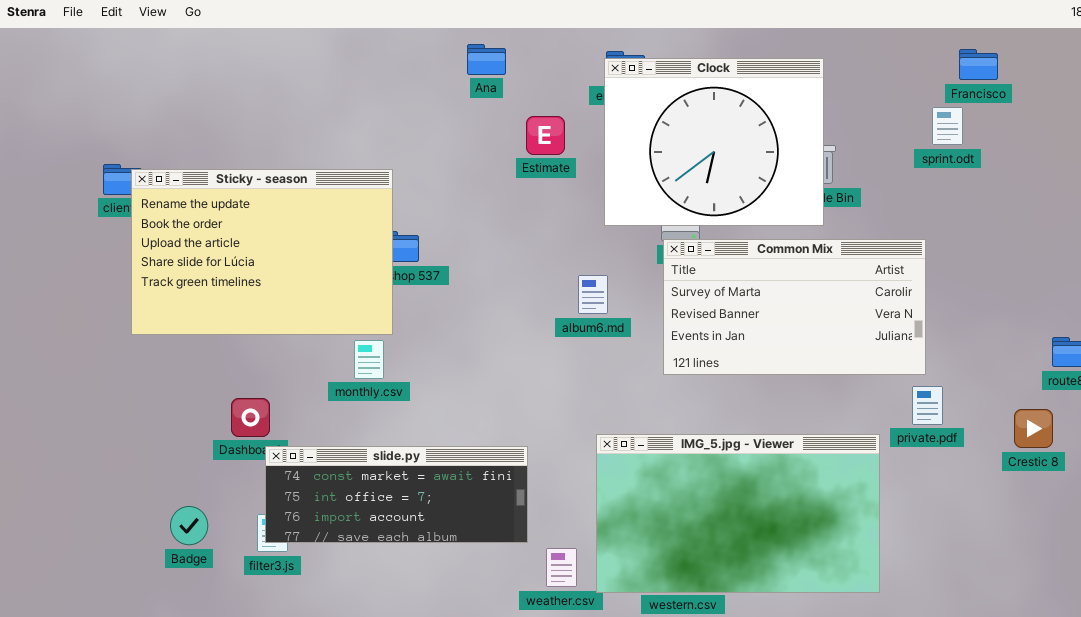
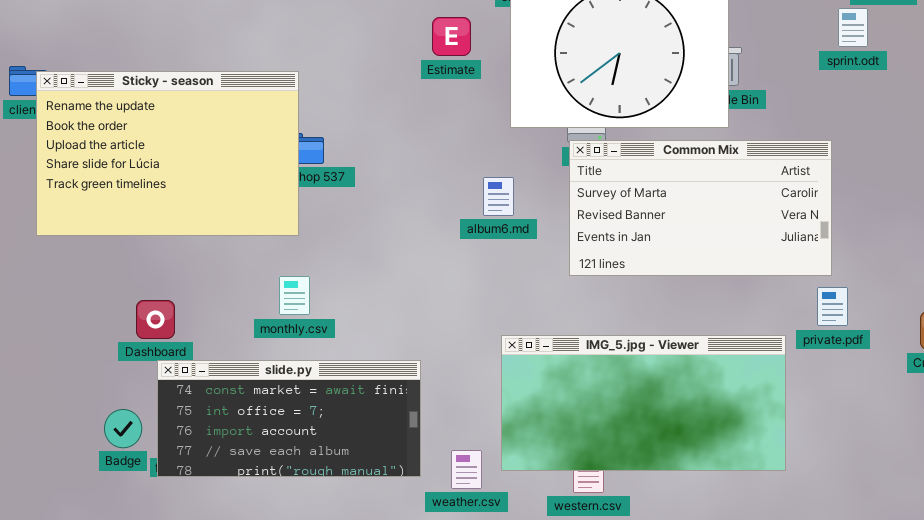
monthly.csv: [354,340,384,379] -> [279,276,310,315], moved
IMG_5.jpg - Viewer: [596,434,880,593] -> [501,335,786,471], resized
slide.py: [265,446,528,543] -> [157,360,421,477], moved, resized
Badge: [170,506,208,545] -> [104,409,142,448], moved

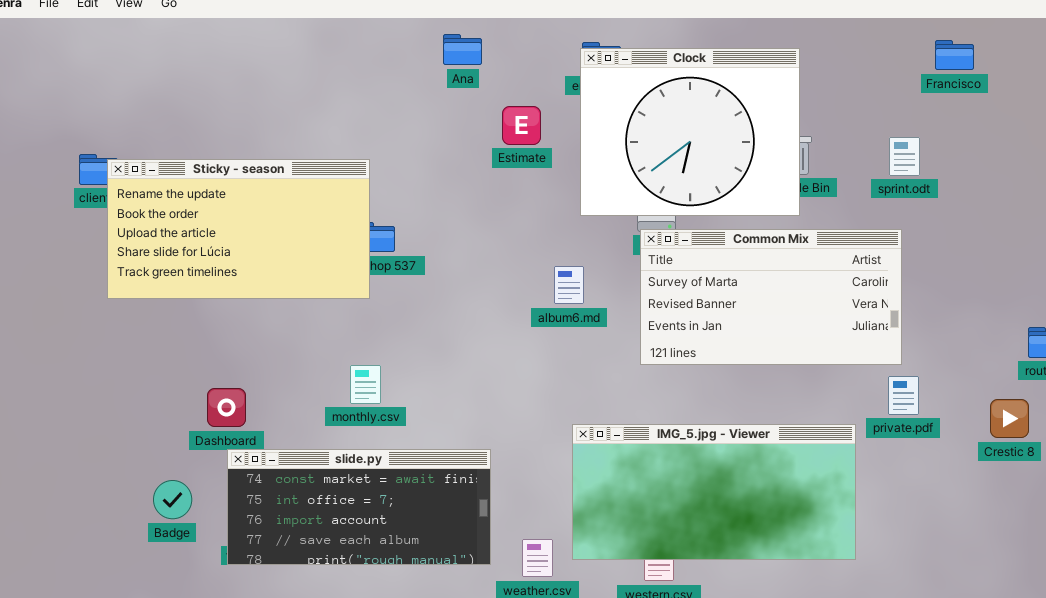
sprint.odt: [838,8,868,47] -> [889,137,920,176], moved
Sticky - season: [36,71,299,236] -> [107,159,370,299], resized
Badge: [104,409,142,448] -> [153,480,192,519], moved

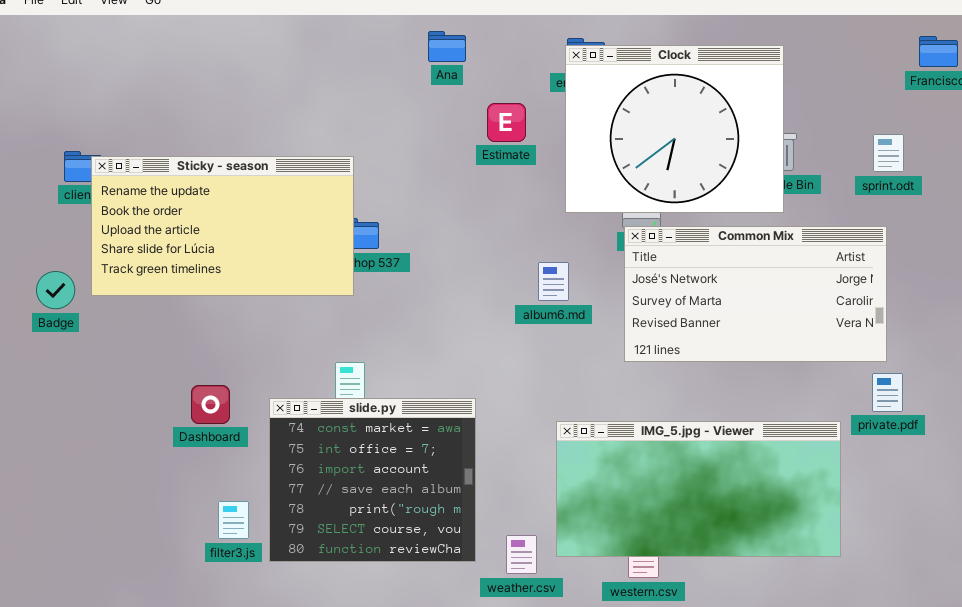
Common Mix: [640,229,902,365] -> [624,226,887,362], scrolled up 1 row
slide.py: [227,449,491,565] -> [269,398,476,562], resized
Badge: [153,480,192,519] -> [36,271,75,309], moved

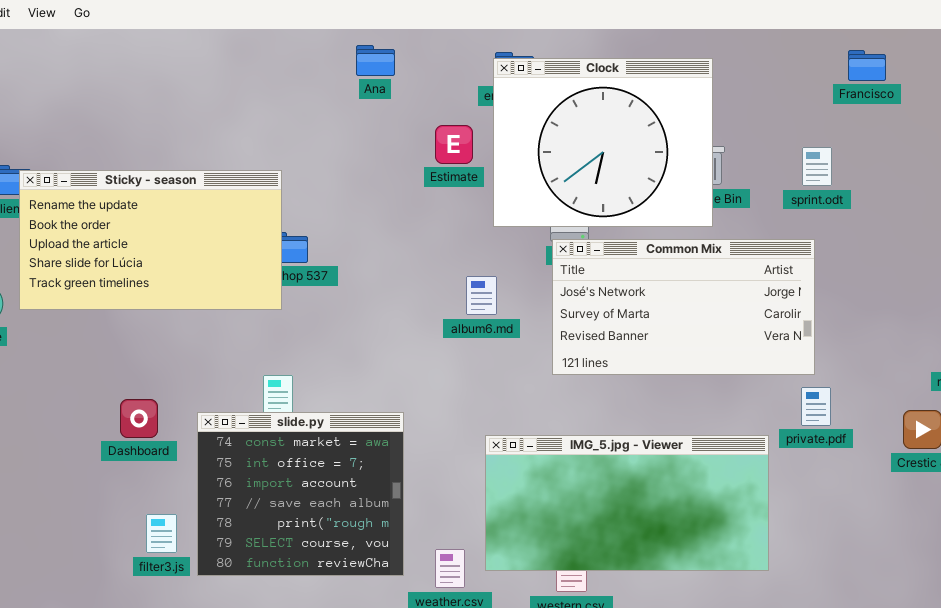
Estimate: [487,103,526,142] -> [435,125,473,164], moved

